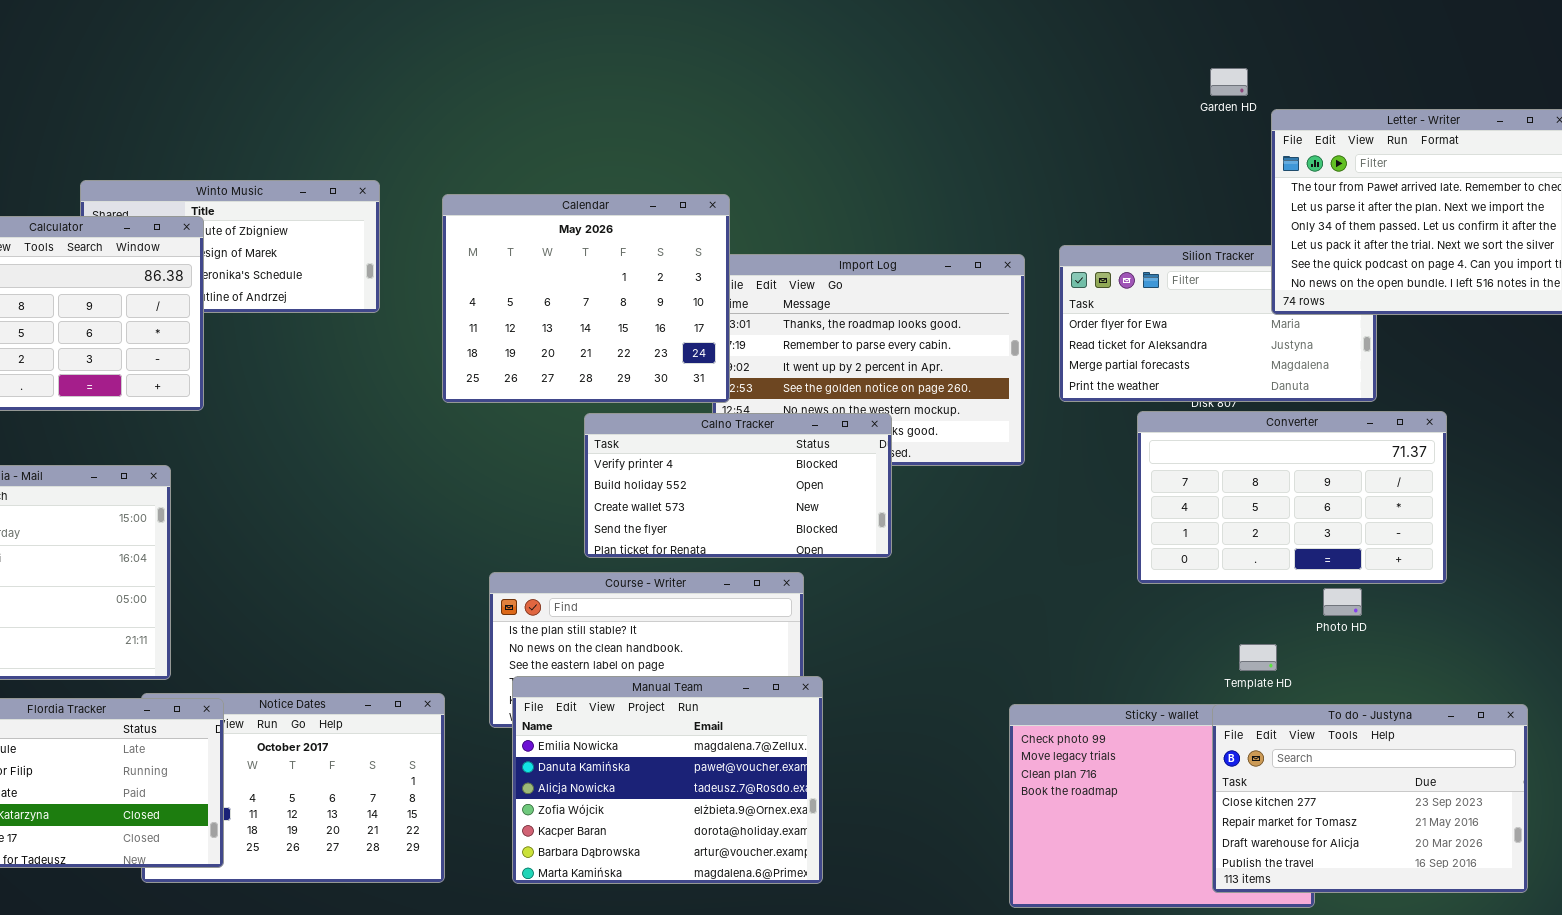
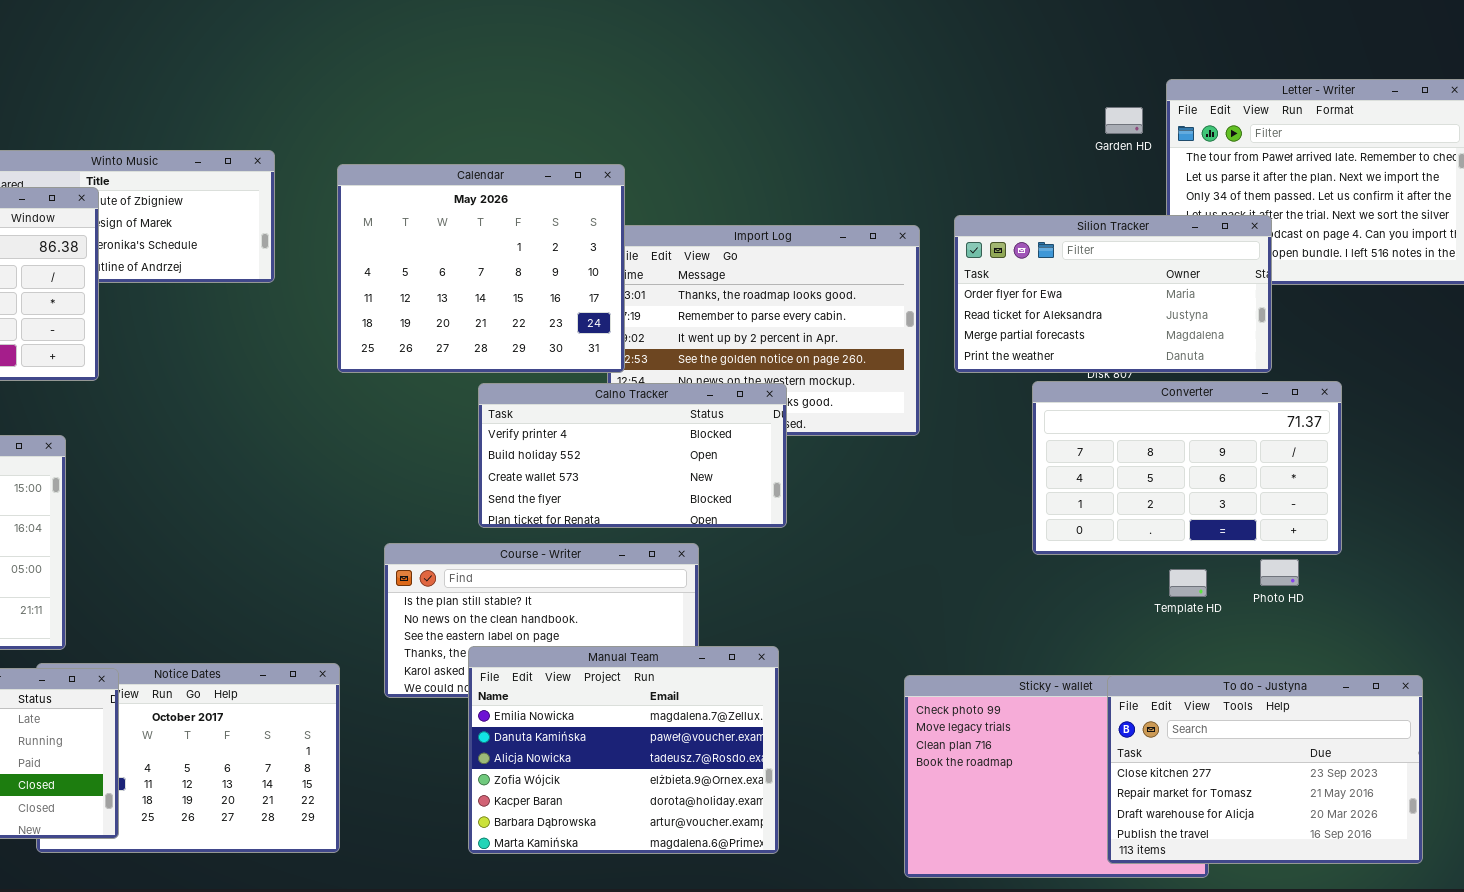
Garden HD: [1210,68,1248,96] -> [1105,107,1143,134], moved
Silion Tracker: [1059,245,1377,402] -> [954,215,1272,373], raised
Photo HD: [1323,588,1362,616] -> [1260,559,1299,586], moved
Template HD: [1239,644,1277,671] -> [1169,569,1207,597], moved
Manual Team: [512,676,823,884] -> [468,646,779,854], moved

